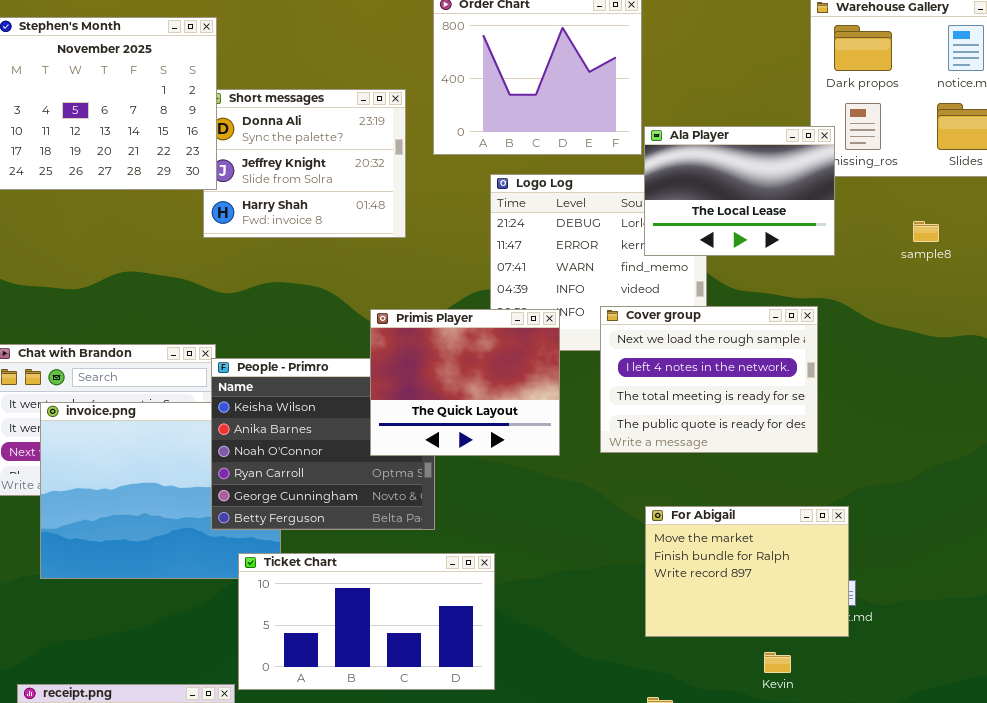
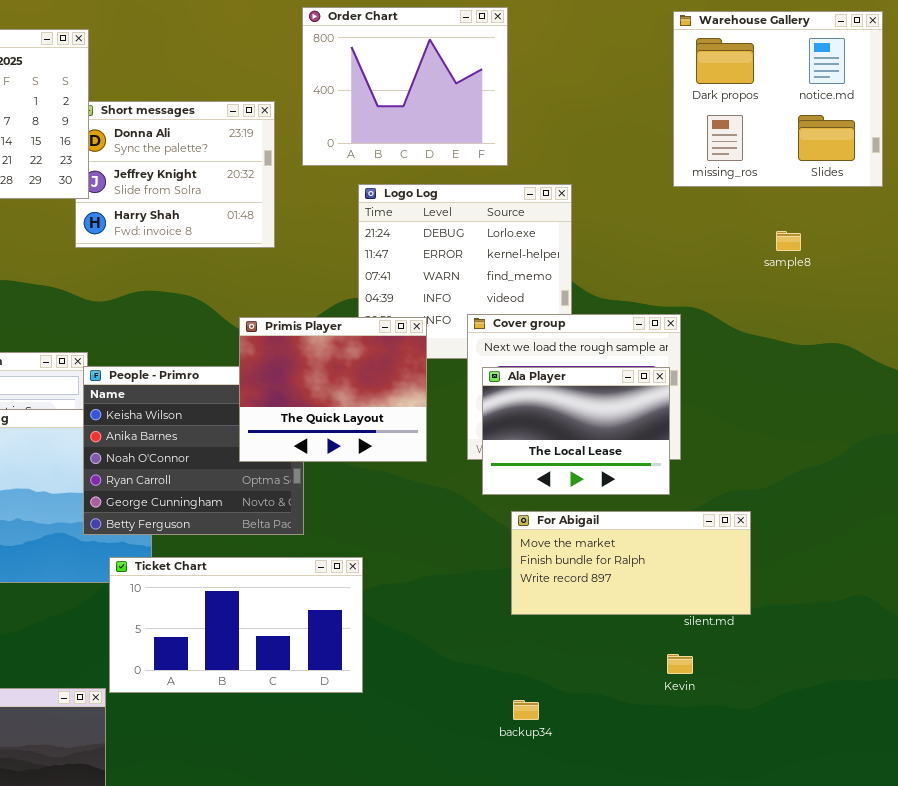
Ala Player: [644,126,835,256] -> [482,367,670,495], moved
For Abigail: [645,506,849,637] -> [511,511,751,615], resized
Kevin: [764,652,791,673] -> [667,654,693,674], moved

